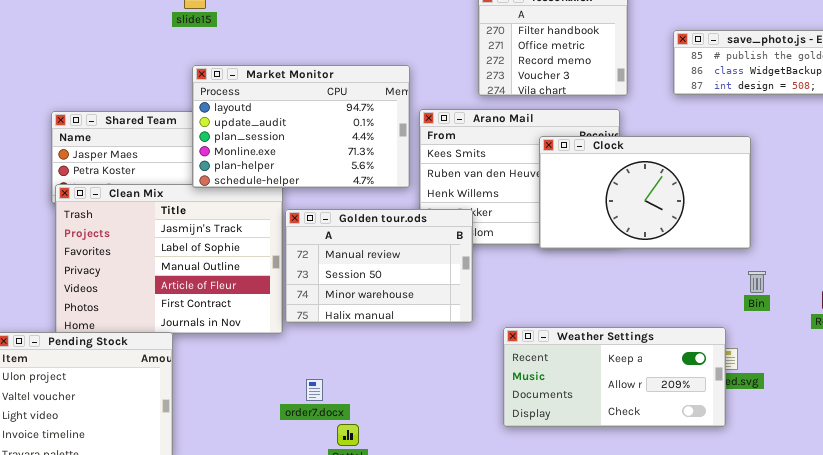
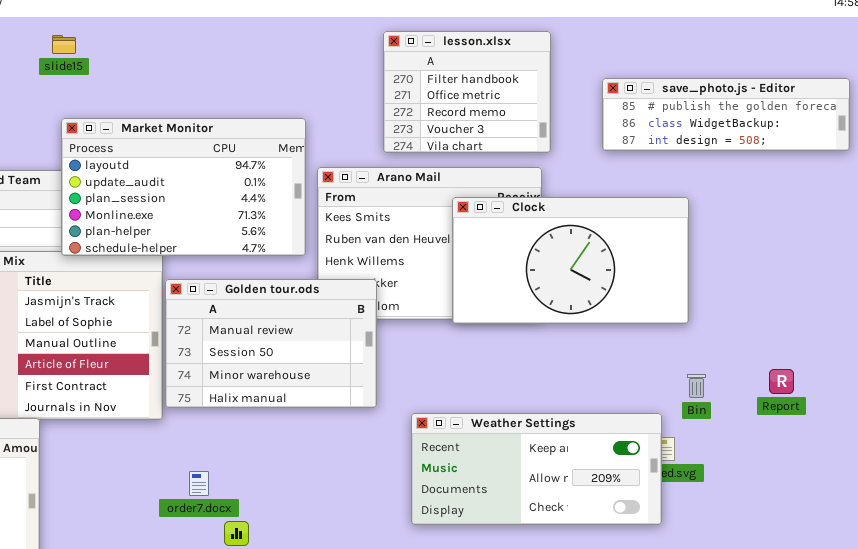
Bin: [748,271,766,293] -> [687,374,706,398], moved

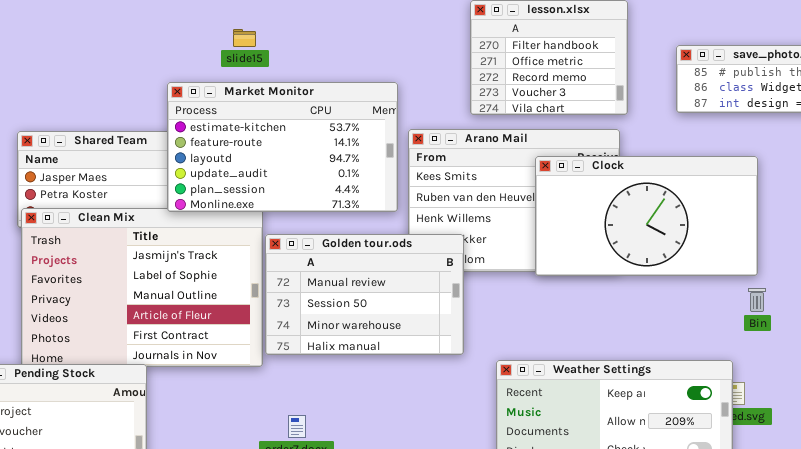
slide15: [52,35,76,54] -> [233,29,256,47], moved
Market Monitor: [61,118,306,256] -> [167,82,398,212], scrolled up 2 rows
Bin: [687,374,706,398] -> [748,288,766,312], moved

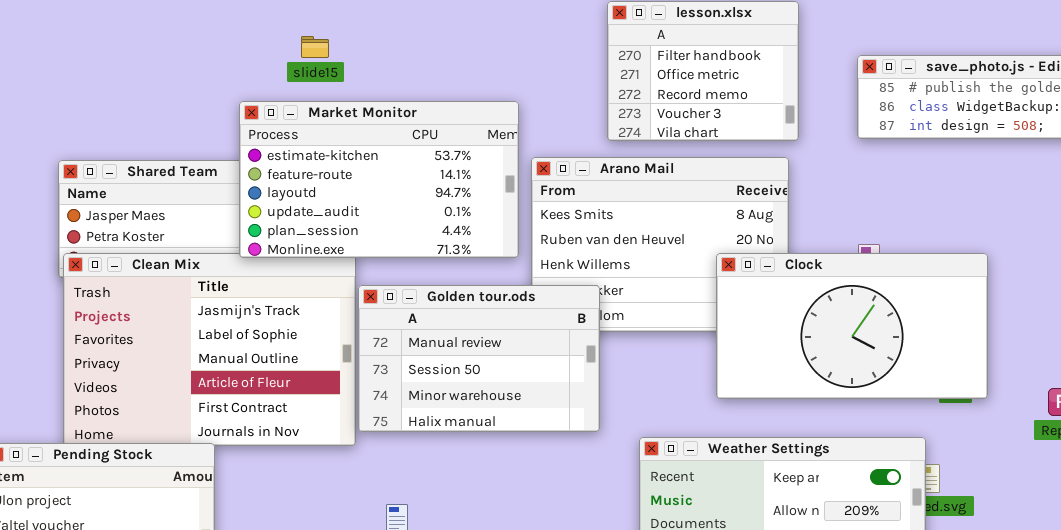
slide15: [233,29,256,47] -> [301,36,329,58], moved
Clock: [535,156,758,276] -> [716,253,988,399], moved

